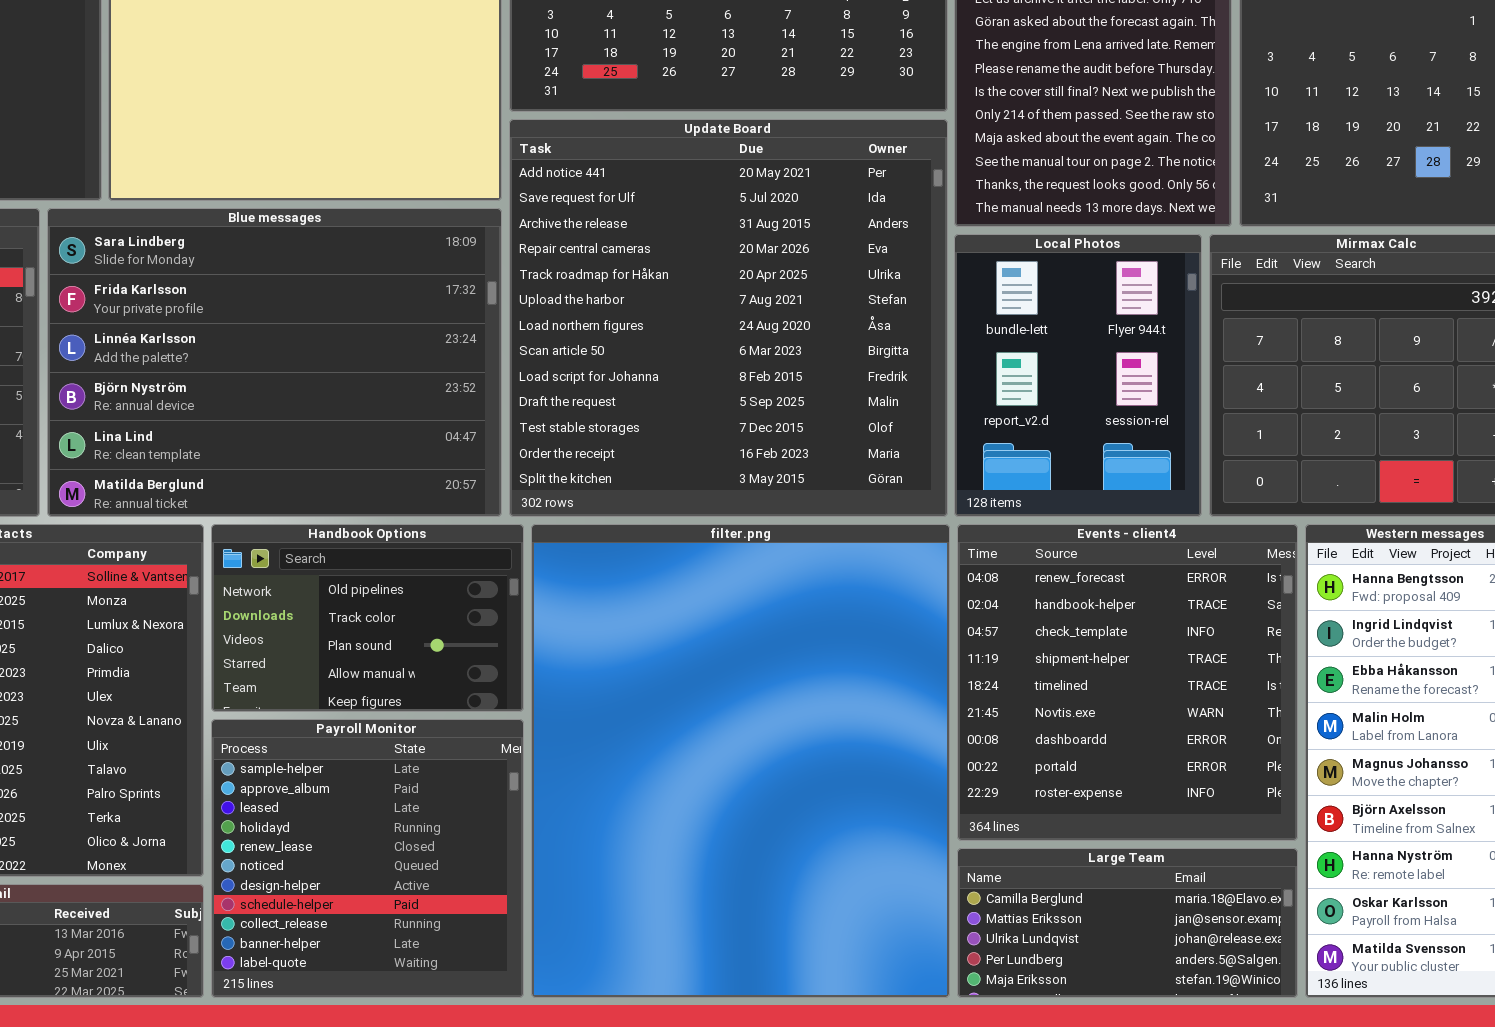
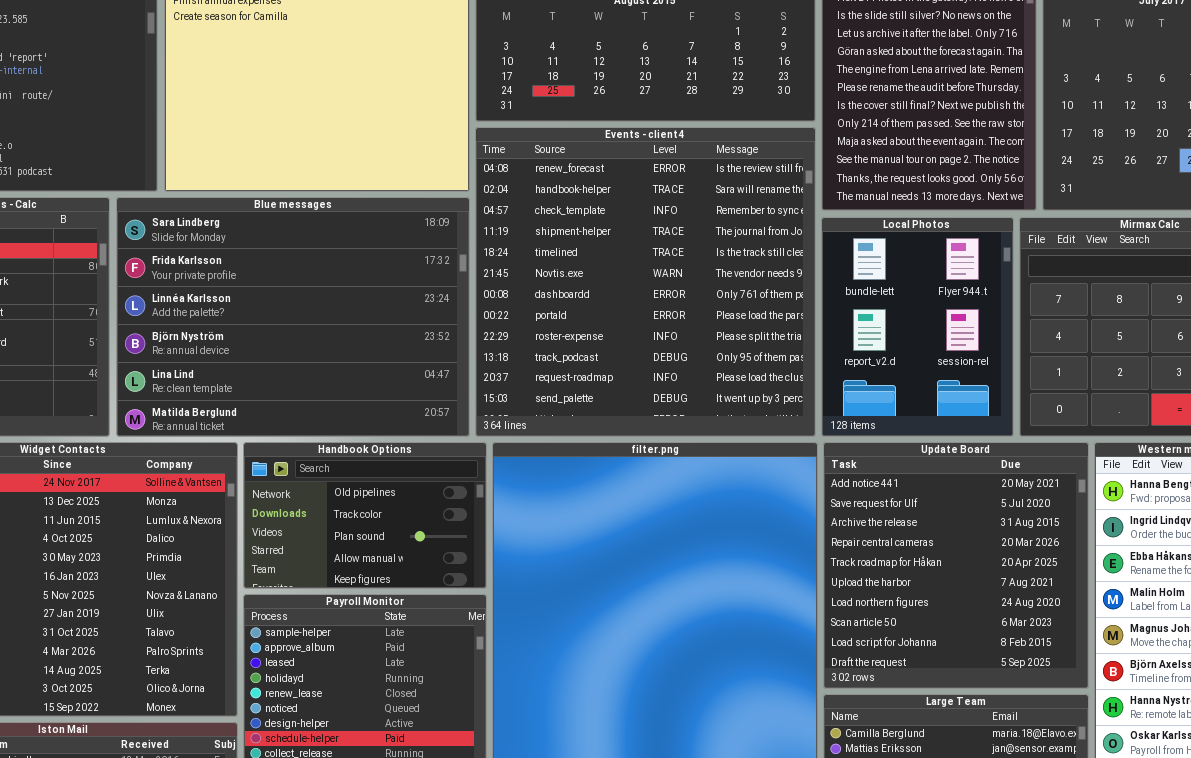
Update Board: [509,119,948,517] -> [823,442,1089,689], moved, resized
Events - client4: [957,524,1298,841] -> [475,127,816,437], moved, resized

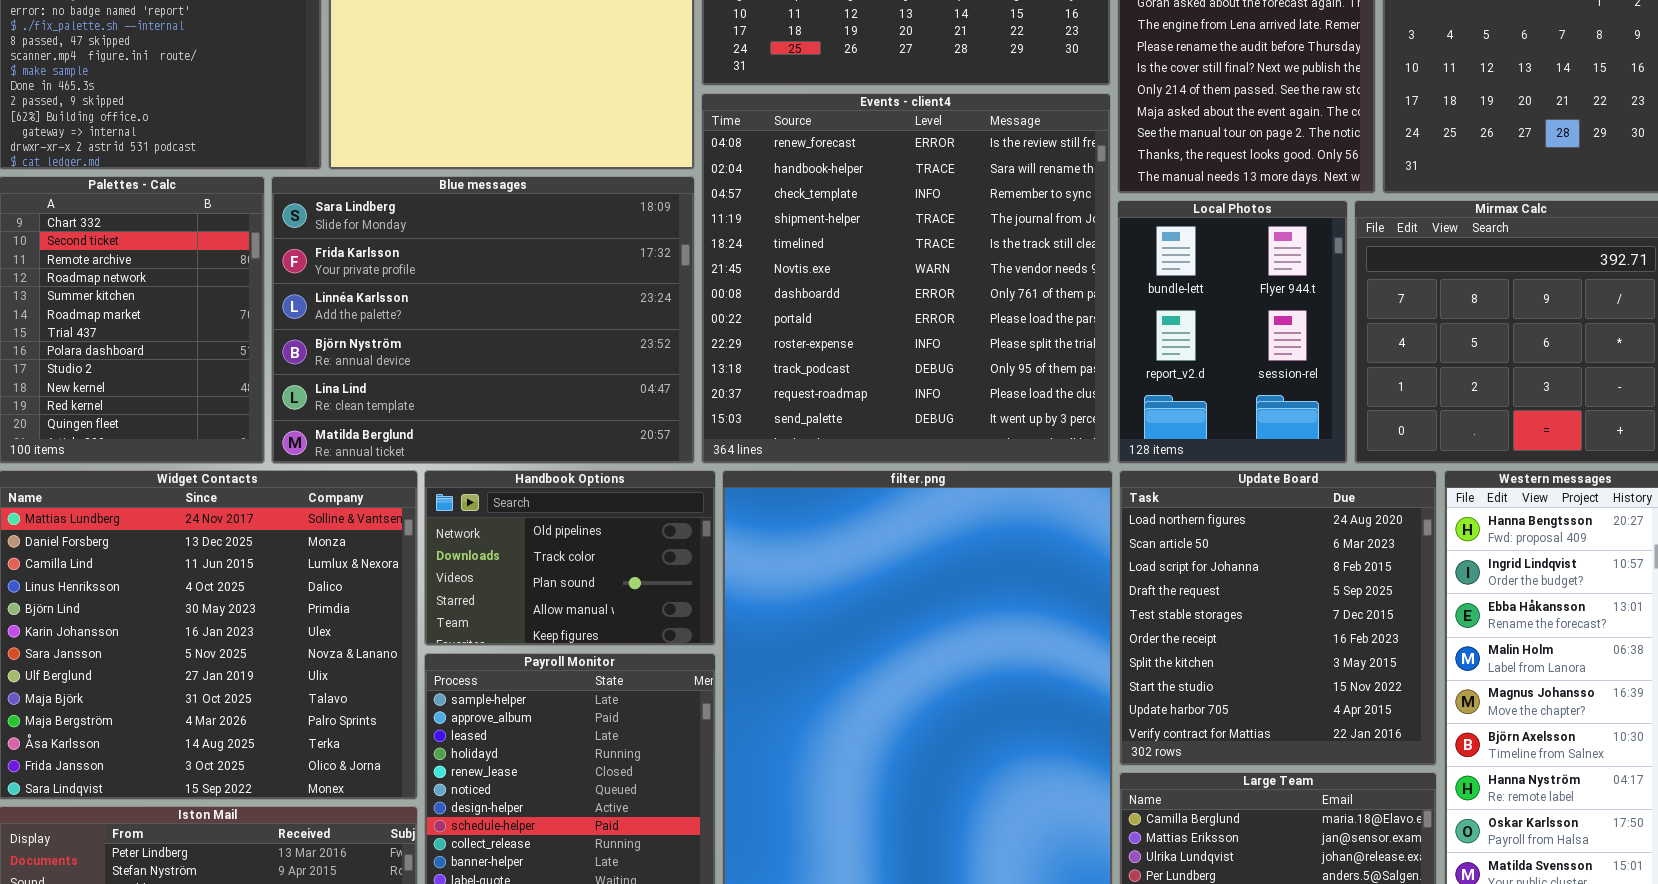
Update Board: [823,442,1089,689] -> [1119,470,1437,766], scrolled down 6 rows

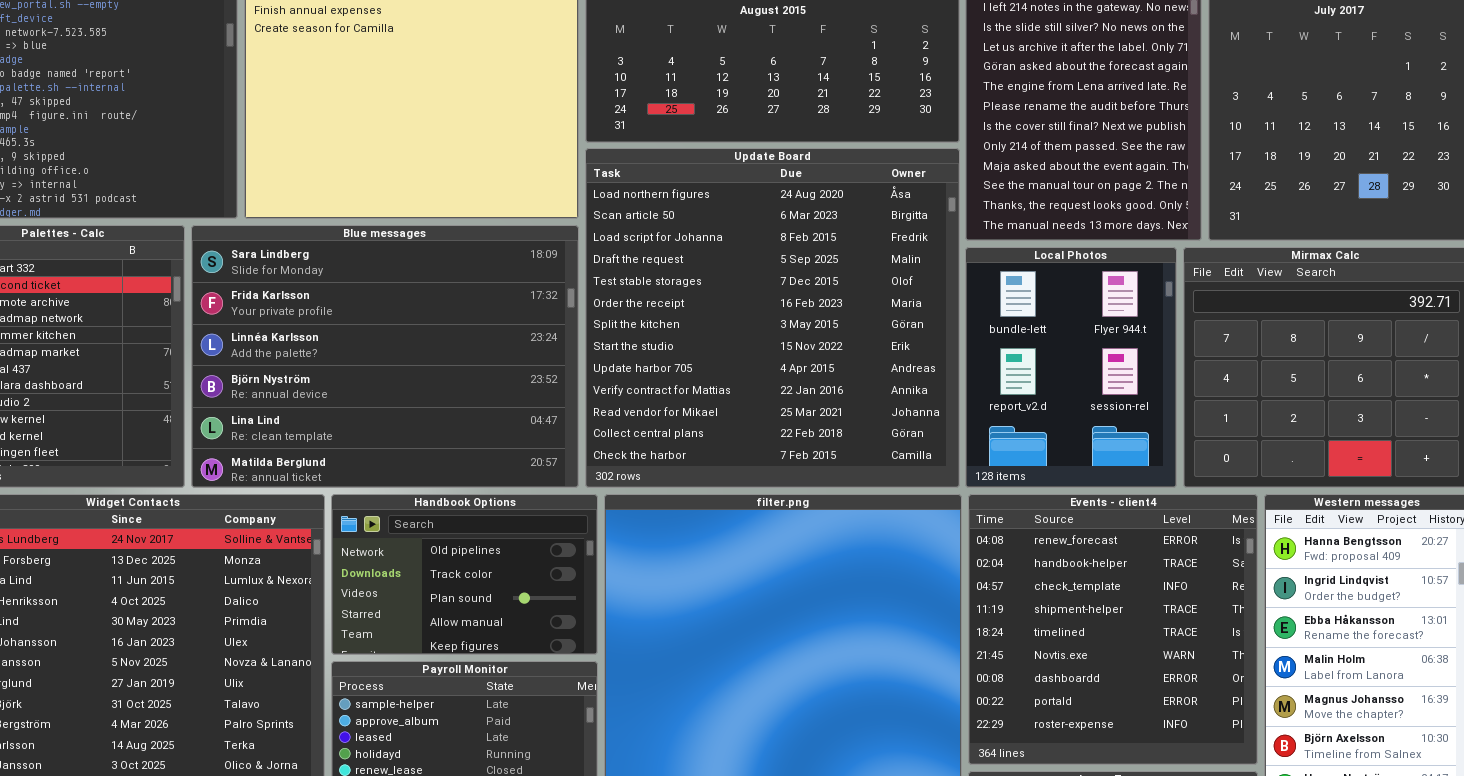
Events - client4: [701,93,1111,464] -> [968,494,1258,765], moved, resized
Update Board: [1119,470,1437,766] -> [585,148,960,488], moved, resized

